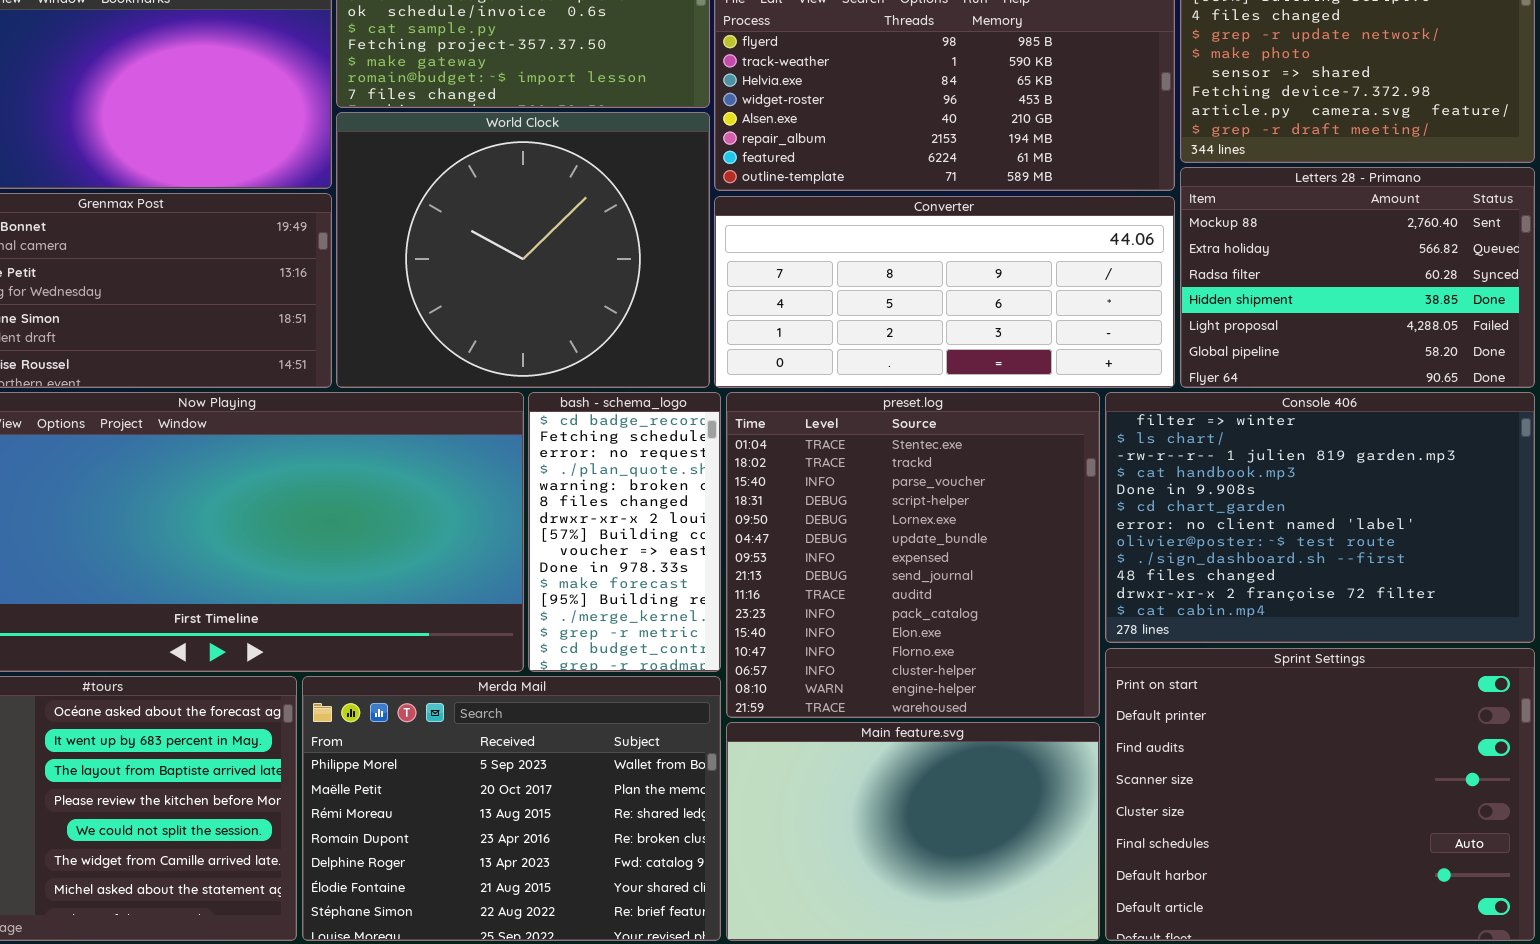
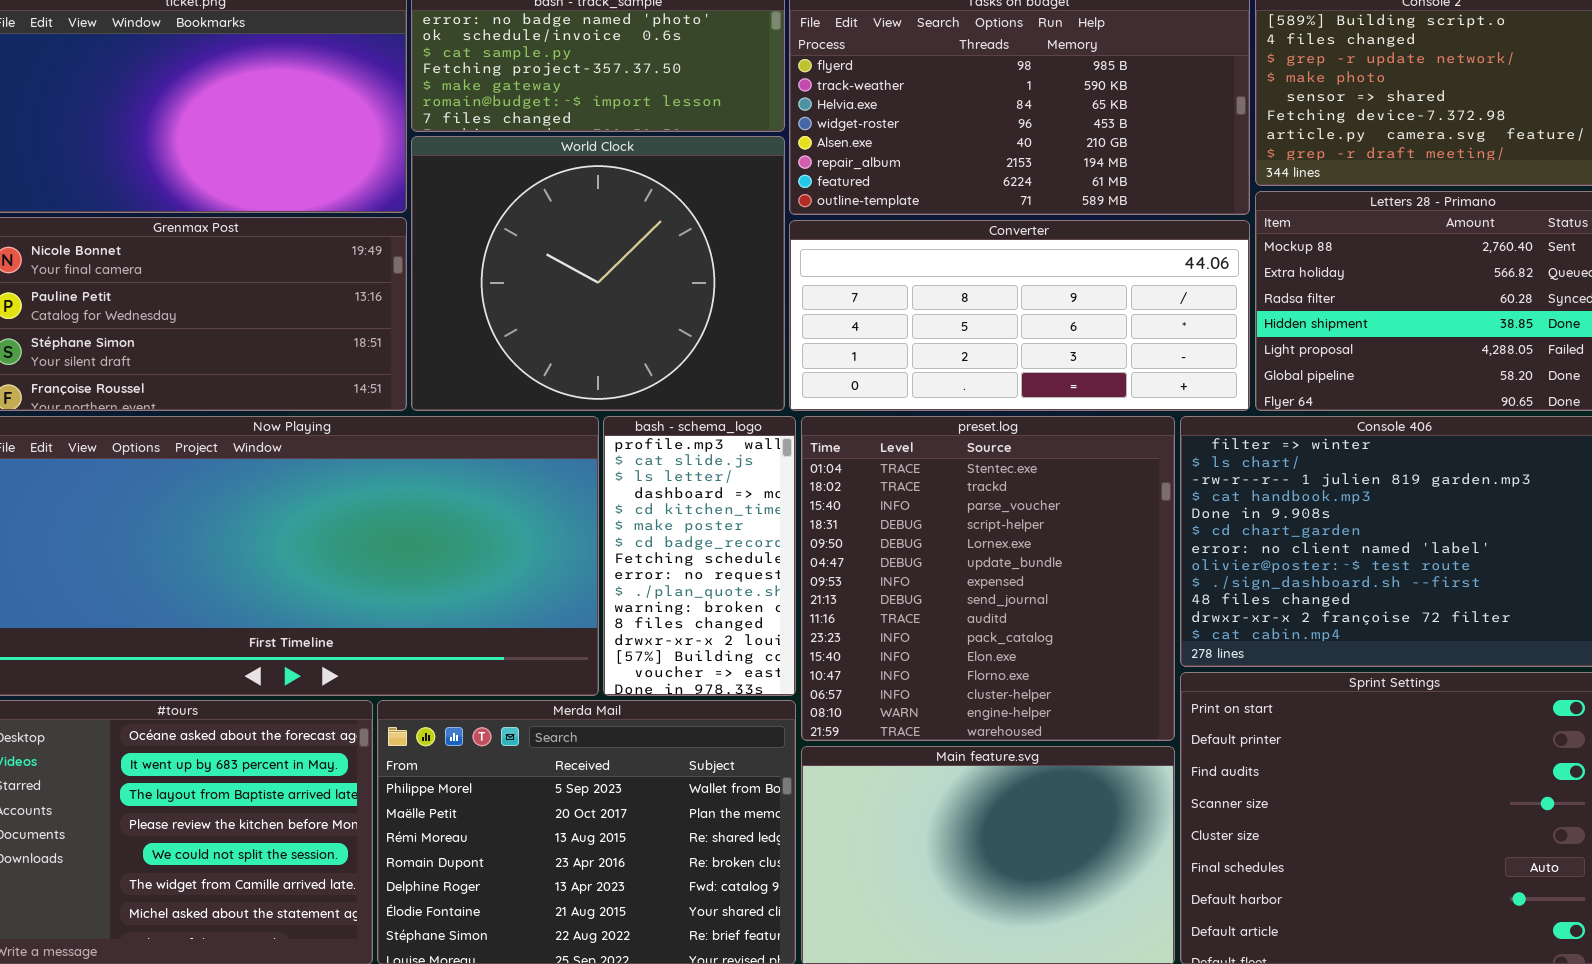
bash - schema_logo: [528,392,721,672] -> [603,416,796,696], scrolled up 6 rows

